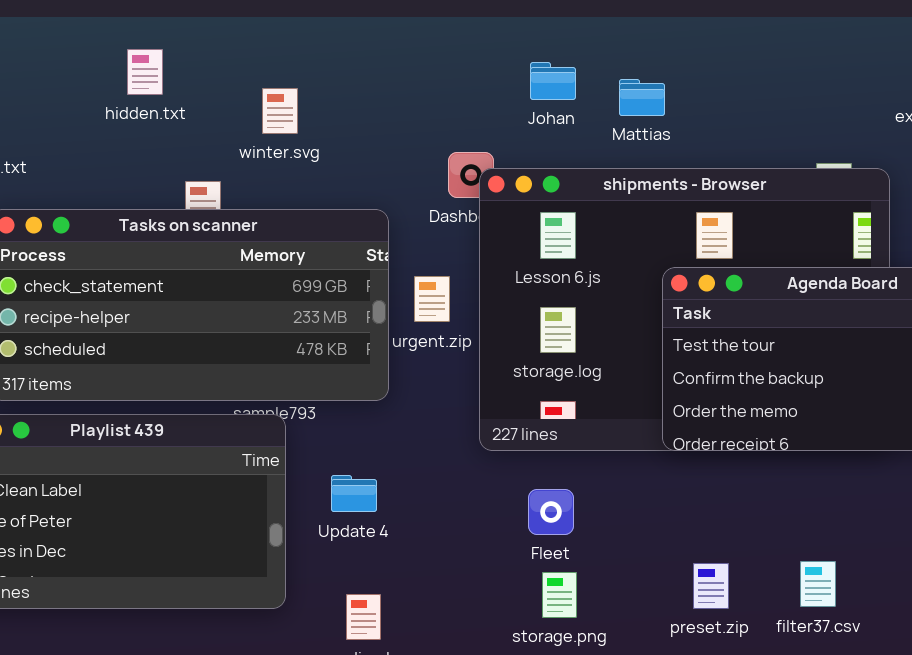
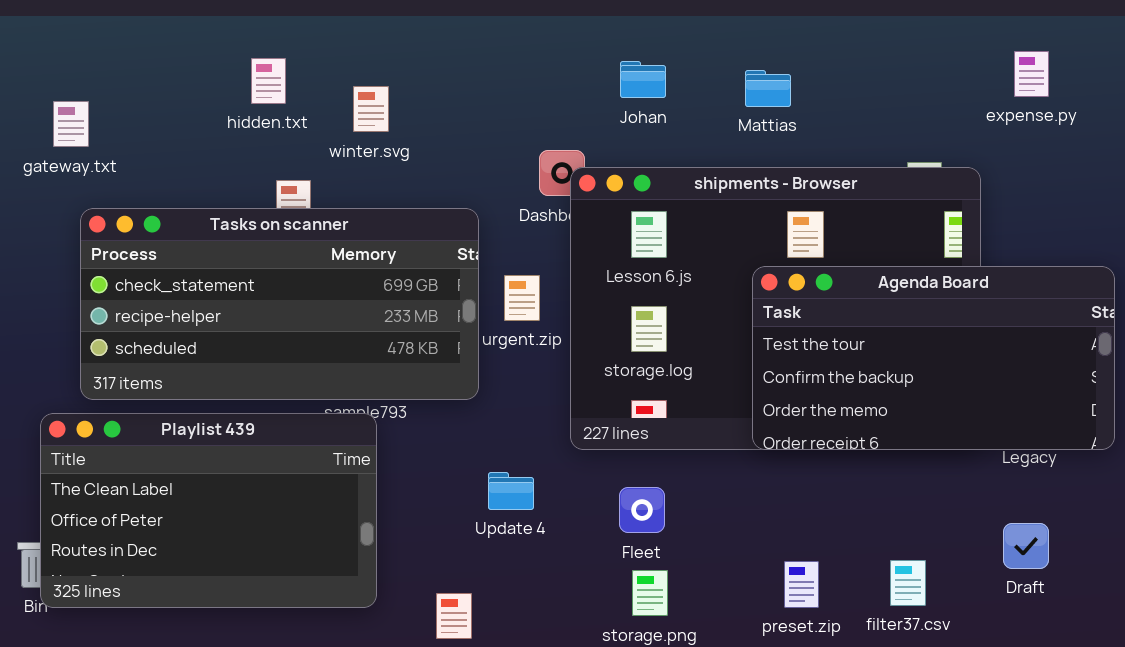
hidden.txt: [127,49,163,95] -> [251,58,286,104], moved
Mattias: [619,79,665,116] -> [745,70,791,107], moved
Update 4: [331,475,377,512] -> [488,472,534,510], moved

